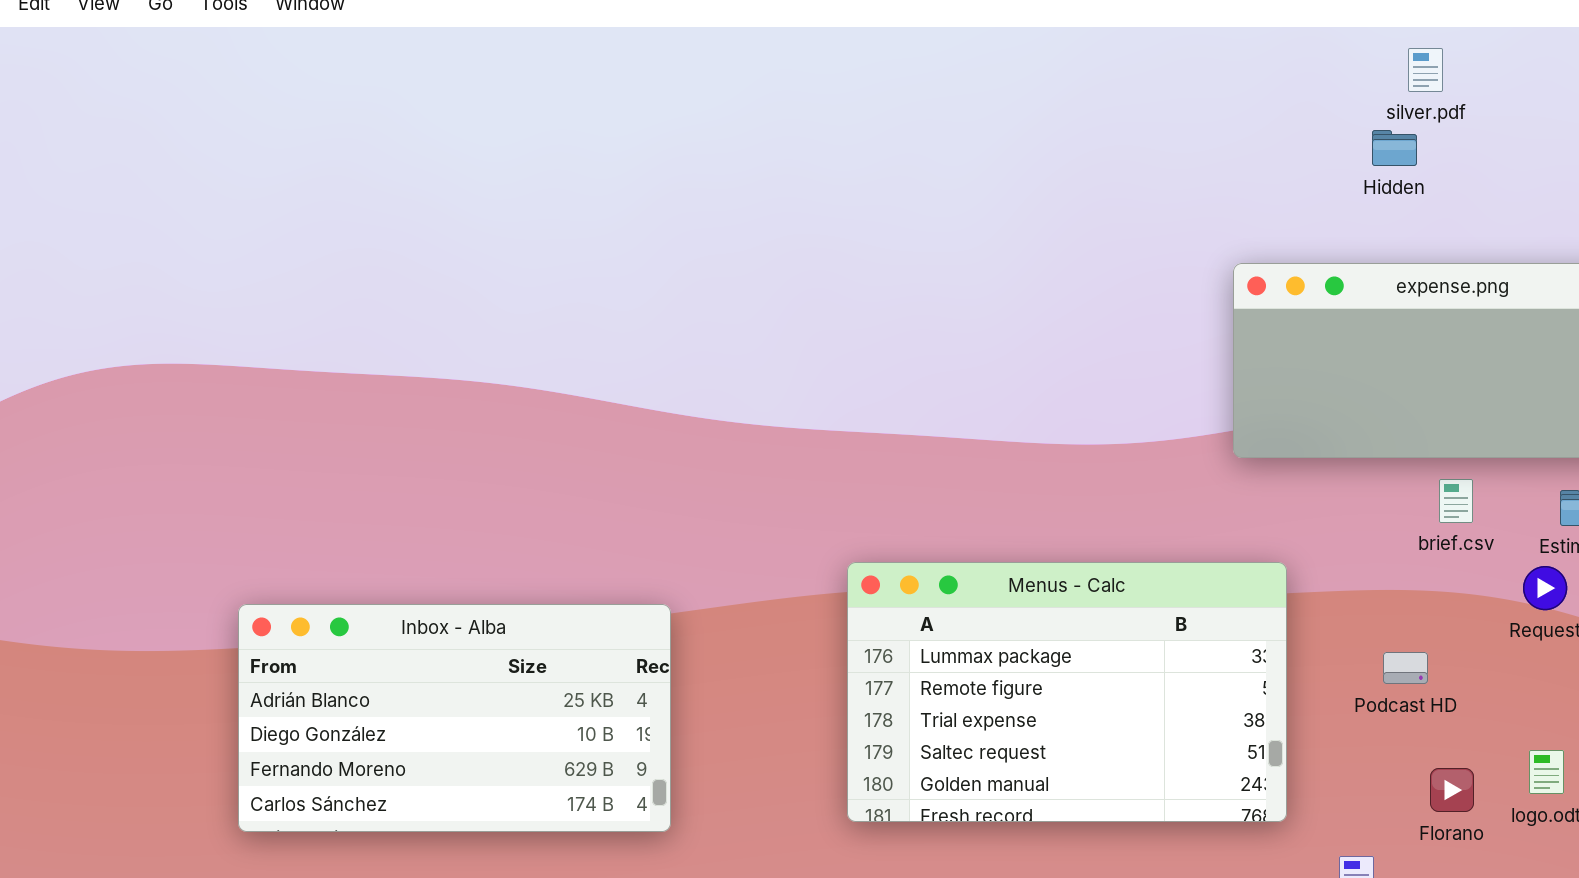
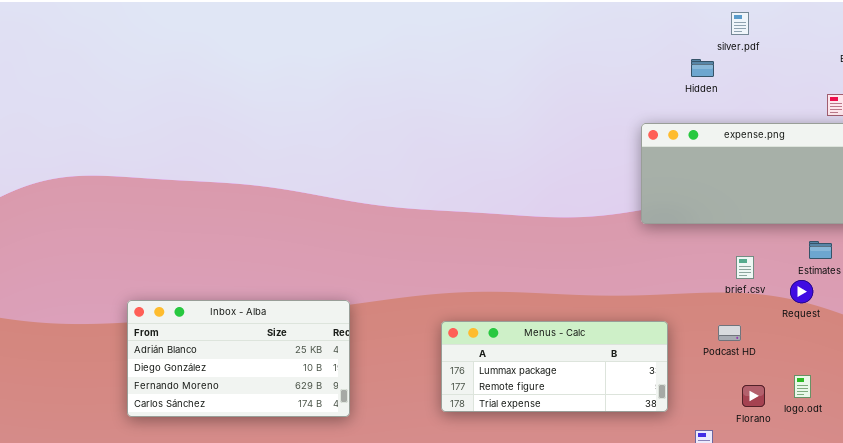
Hidden: [1372,130,1417,166] -> [691,59,714,77], moved
brief.csv: [1439,479,1473,523] -> [736,256,754,279], moved
Menus - Calc: [847,562,1287,822] -> [441,321,668,412], resized

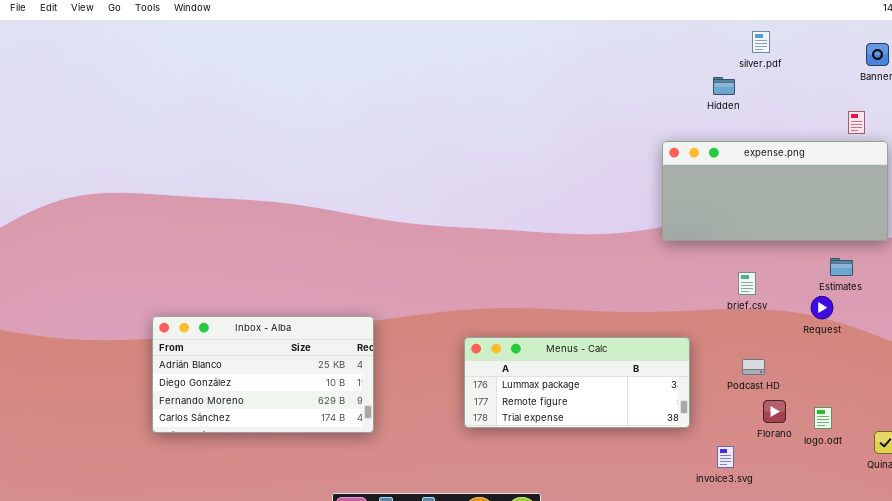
brief.csv: [736,256,754,279] -> [738,272,756,295], moved
Podcast HD: [718,325,741,341] -> [742,359,765,375], moved
logo.odt: [794,375,811,398] -> [814,407,832,429], moved

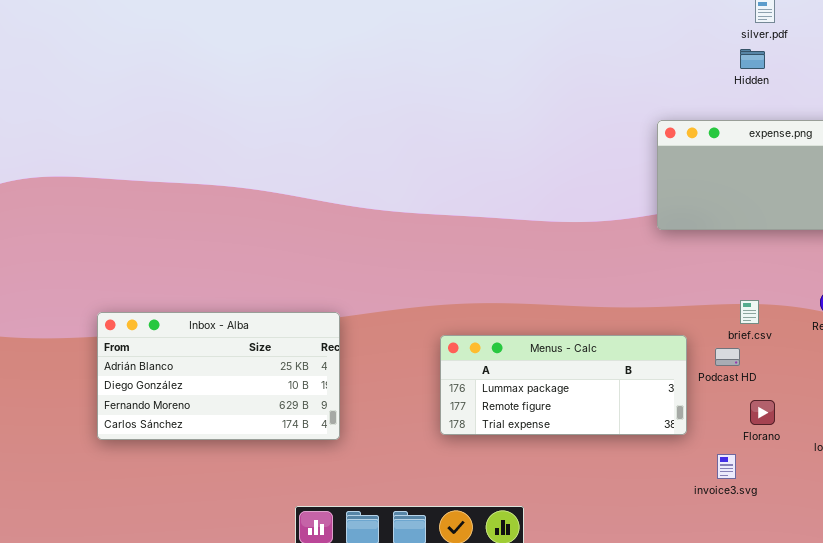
Hidden: [713,77,735,95] -> [740,49,765,69], moved
brief.csv: [738,272,756,295] -> [740,300,759,324], moved
Podcast HD: [742,359,765,375] -> [715,348,740,366], moved
Florano: [763,400,786,423] -> [750,400,775,425], moved

